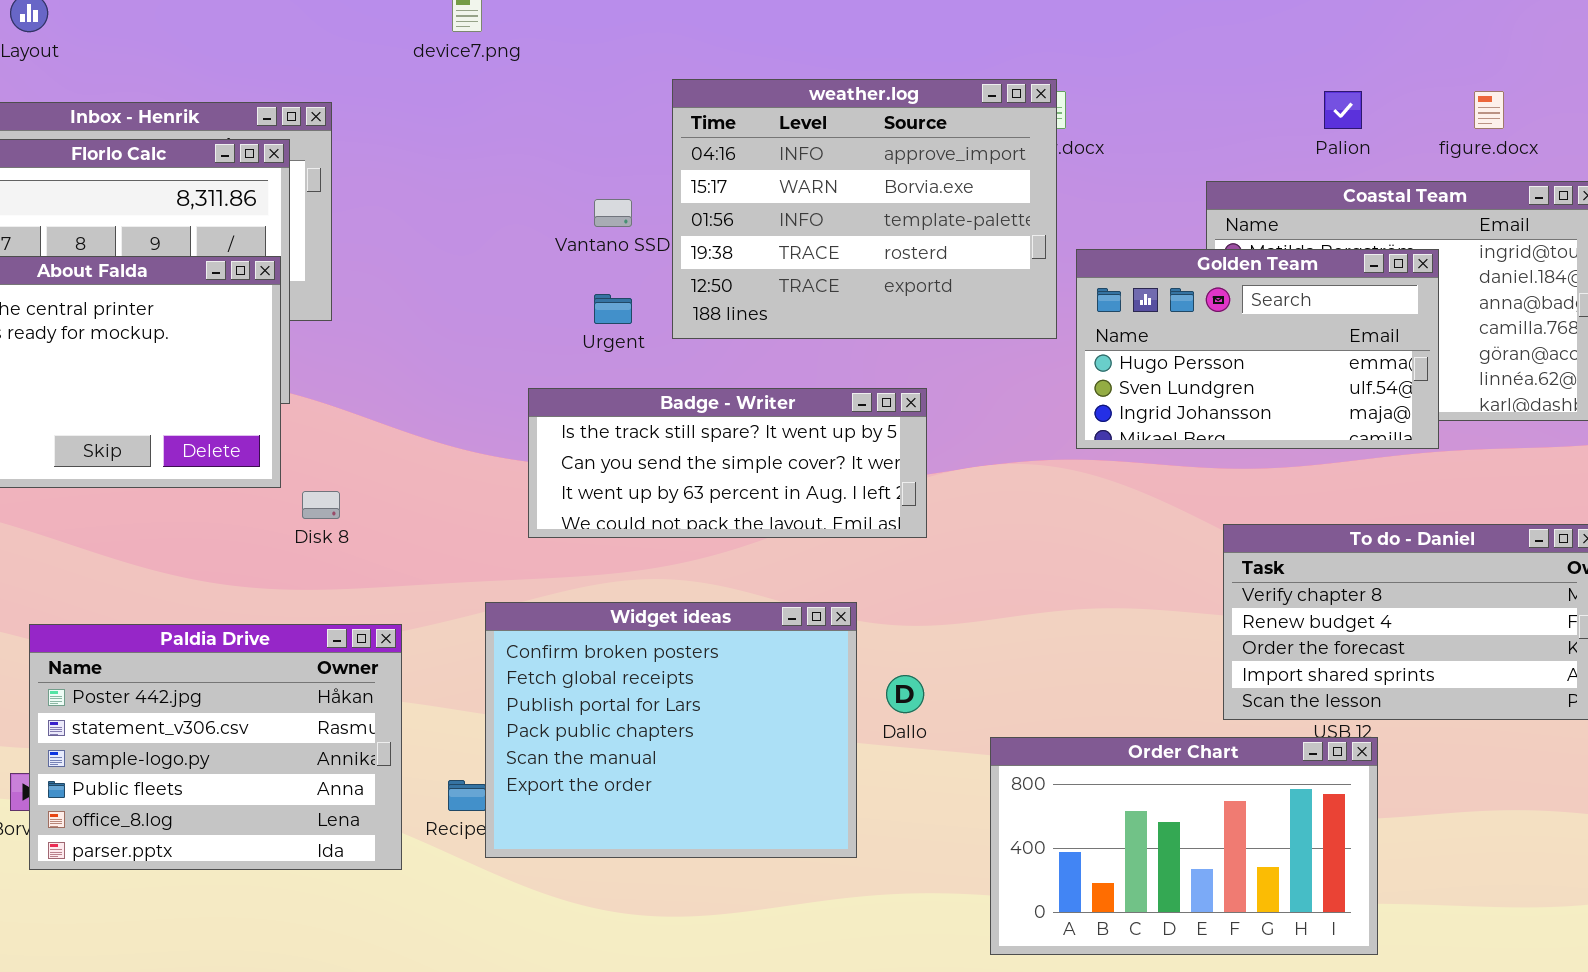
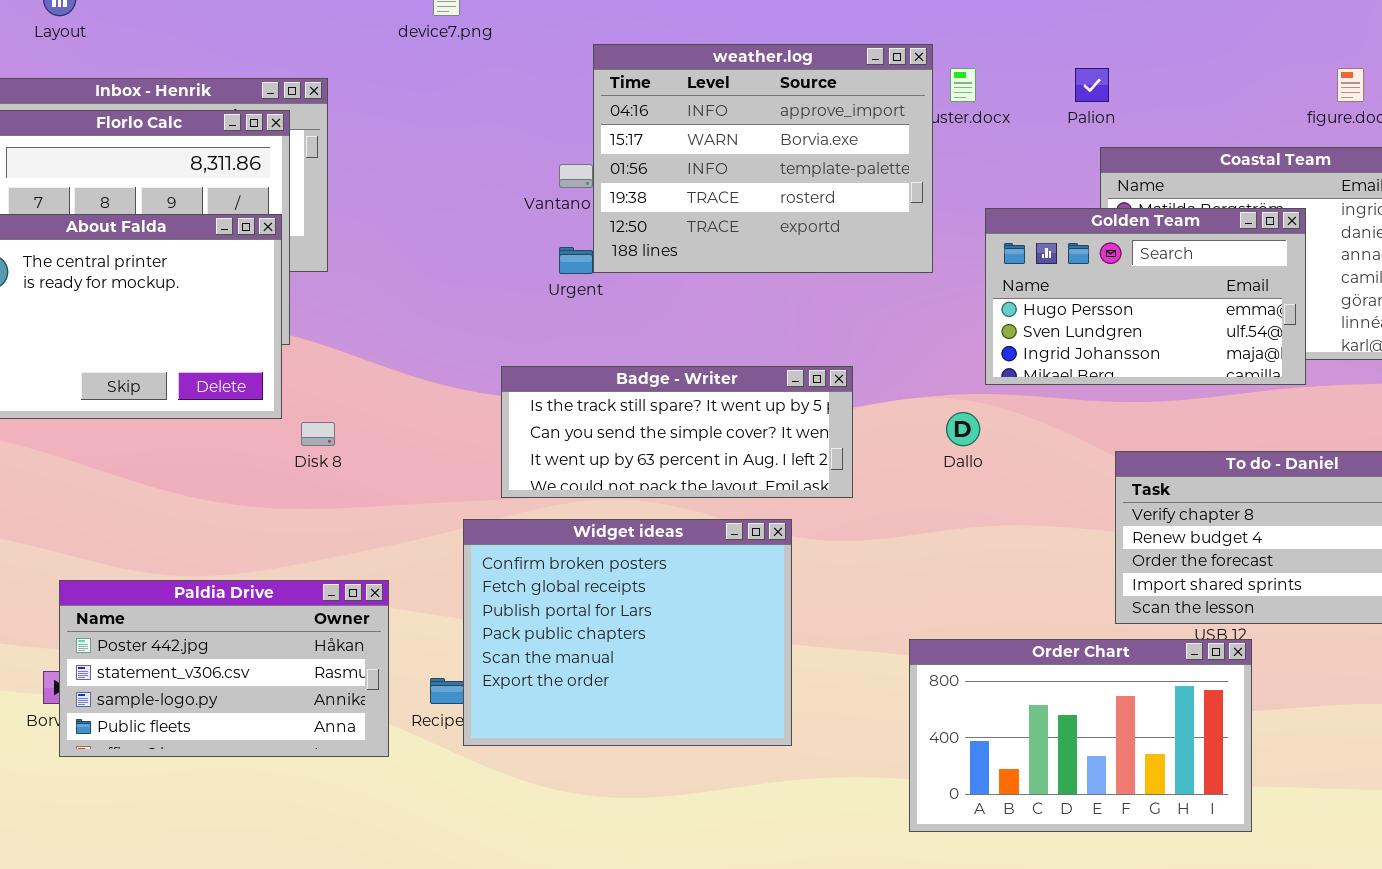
weather.log: [672,79,1057,339] -> [593,44,933,273], moved
Palion: [1324,91,1362,129] -> [1075,68,1109,102], moved
Badge - Writer: [528,388,927,538] -> [501,366,853,498], moved
Paldia Drive: [29,624,402,870] -> [59,580,389,757], resized
Dallo: [886,675,924,713] -> [946,412,980,446], moved

